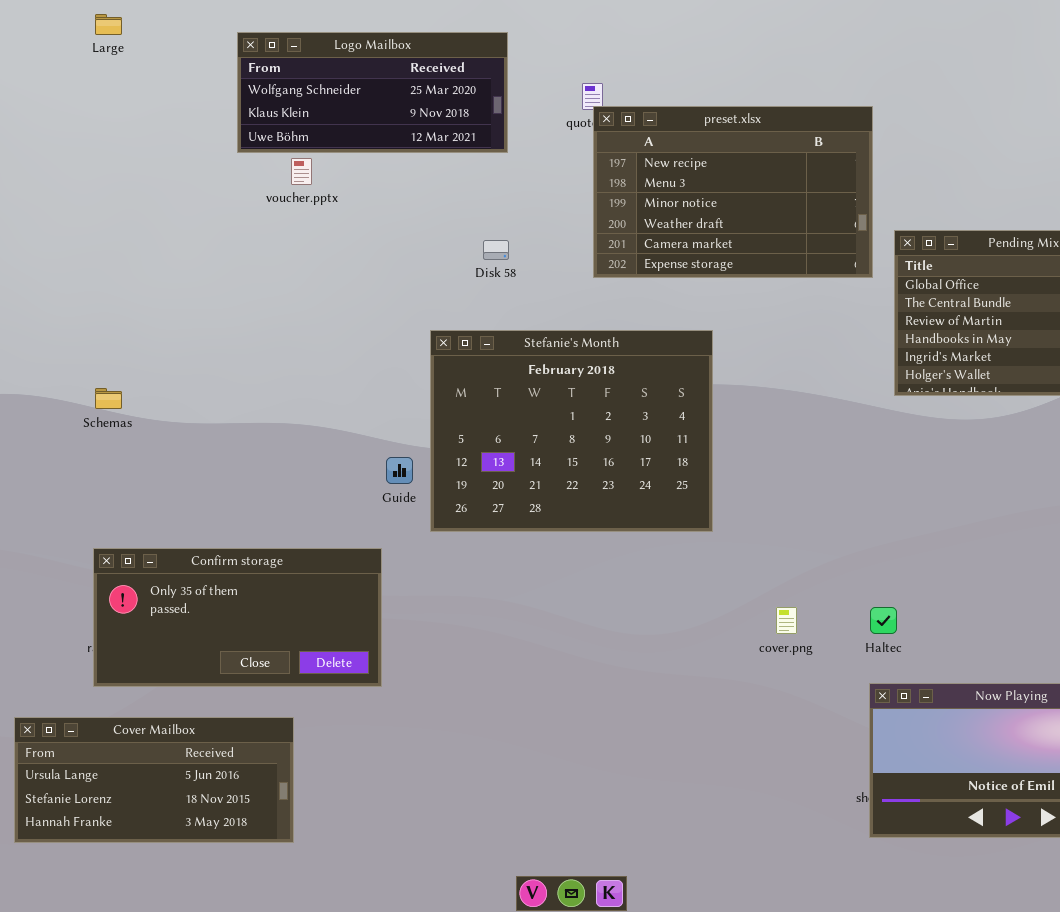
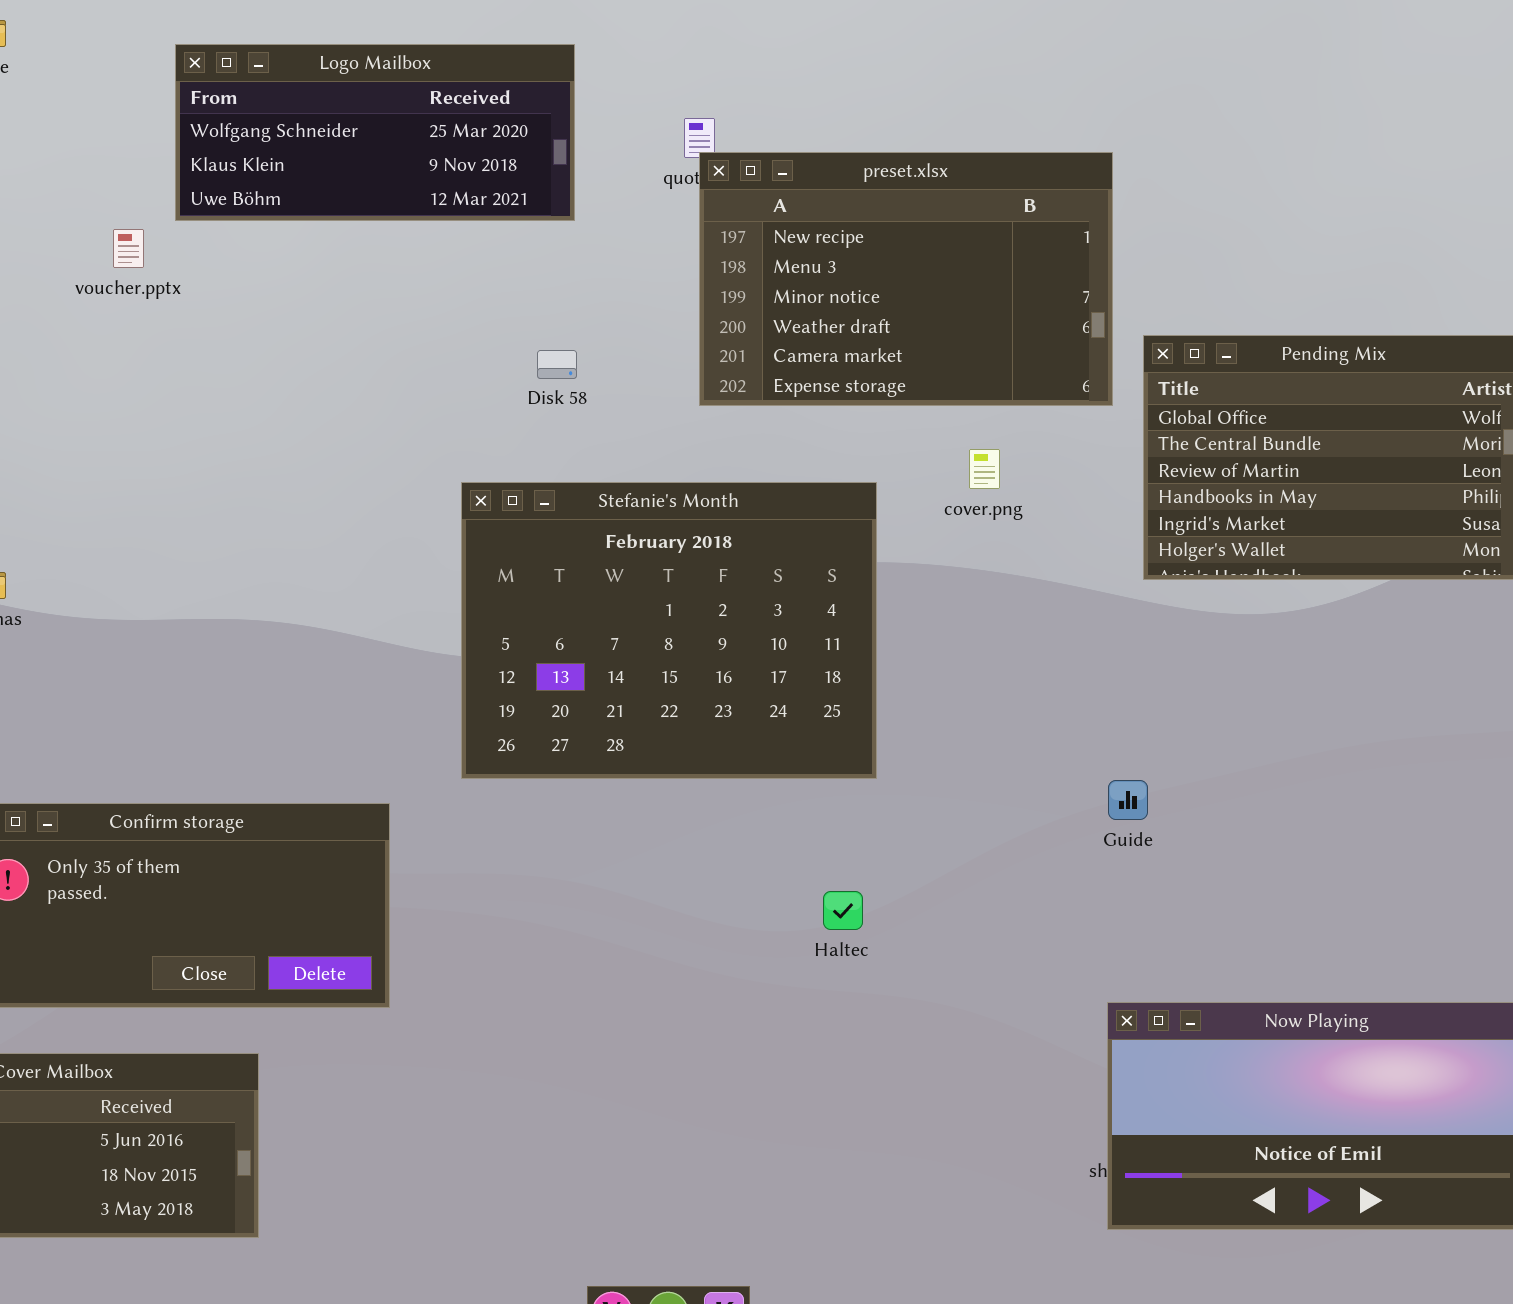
voucher.pptx: [291,158,312,185] -> [113,229,144,268], moved
Guide: [386,457,413,484] -> [1108,780,1148,820], moved
cover.png: [776,607,797,634] -> [969,449,1000,489], moved
Haltec: [870,607,897,634] -> [823,891,863,930], moved

